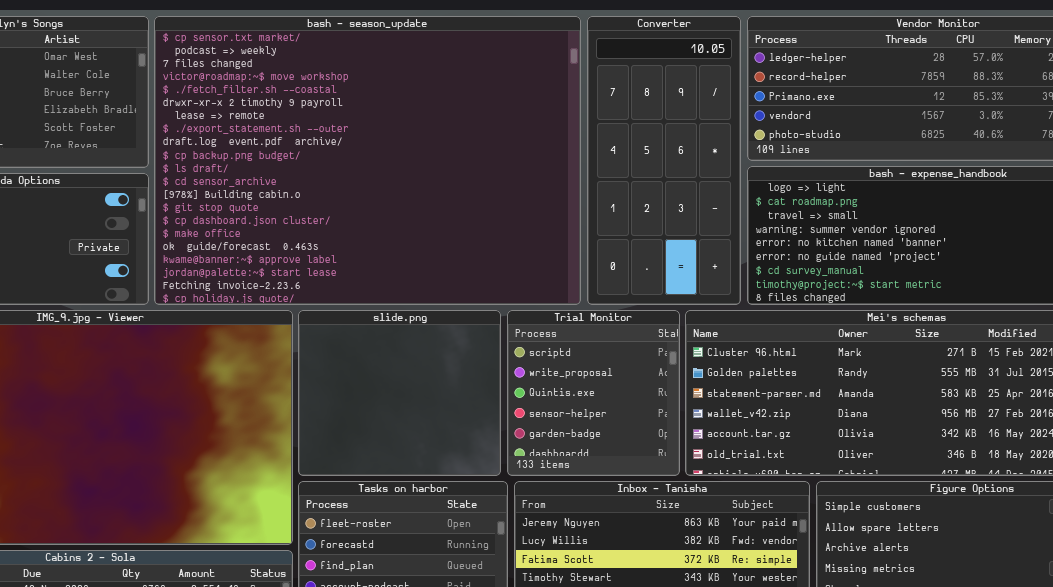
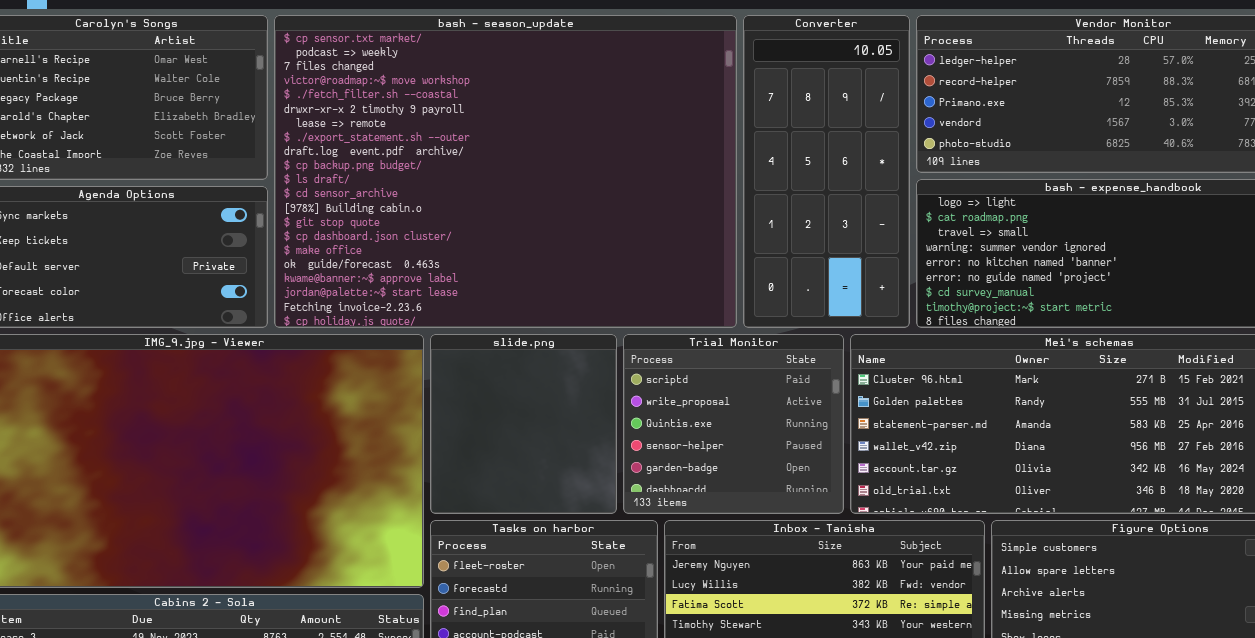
slide.png: [298,310,501,476] -> [430,334,617,514], resized
Trial Monitor: [507,310,680,476] -> [623,334,844,514], resized

